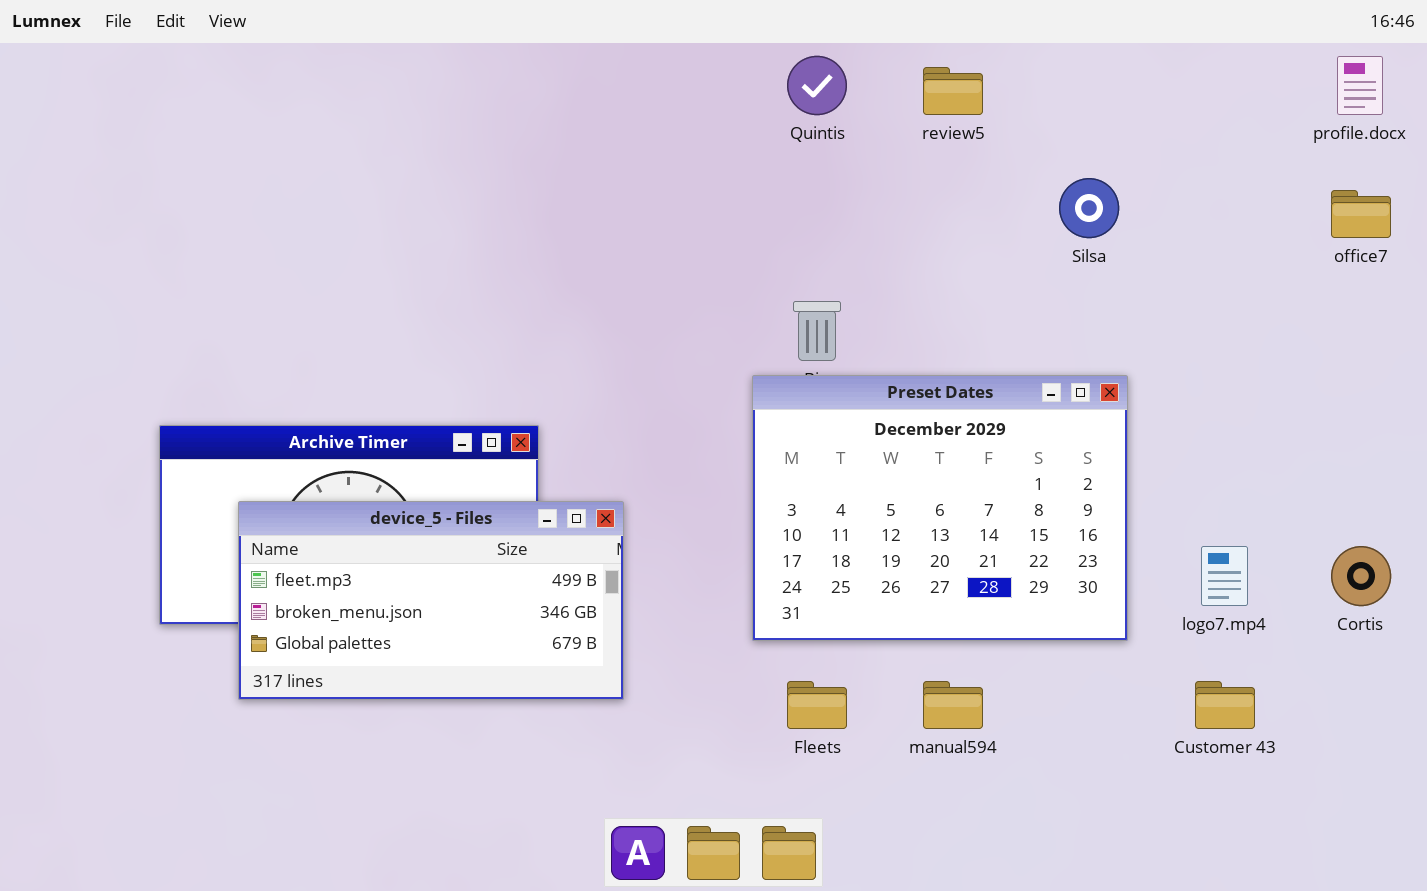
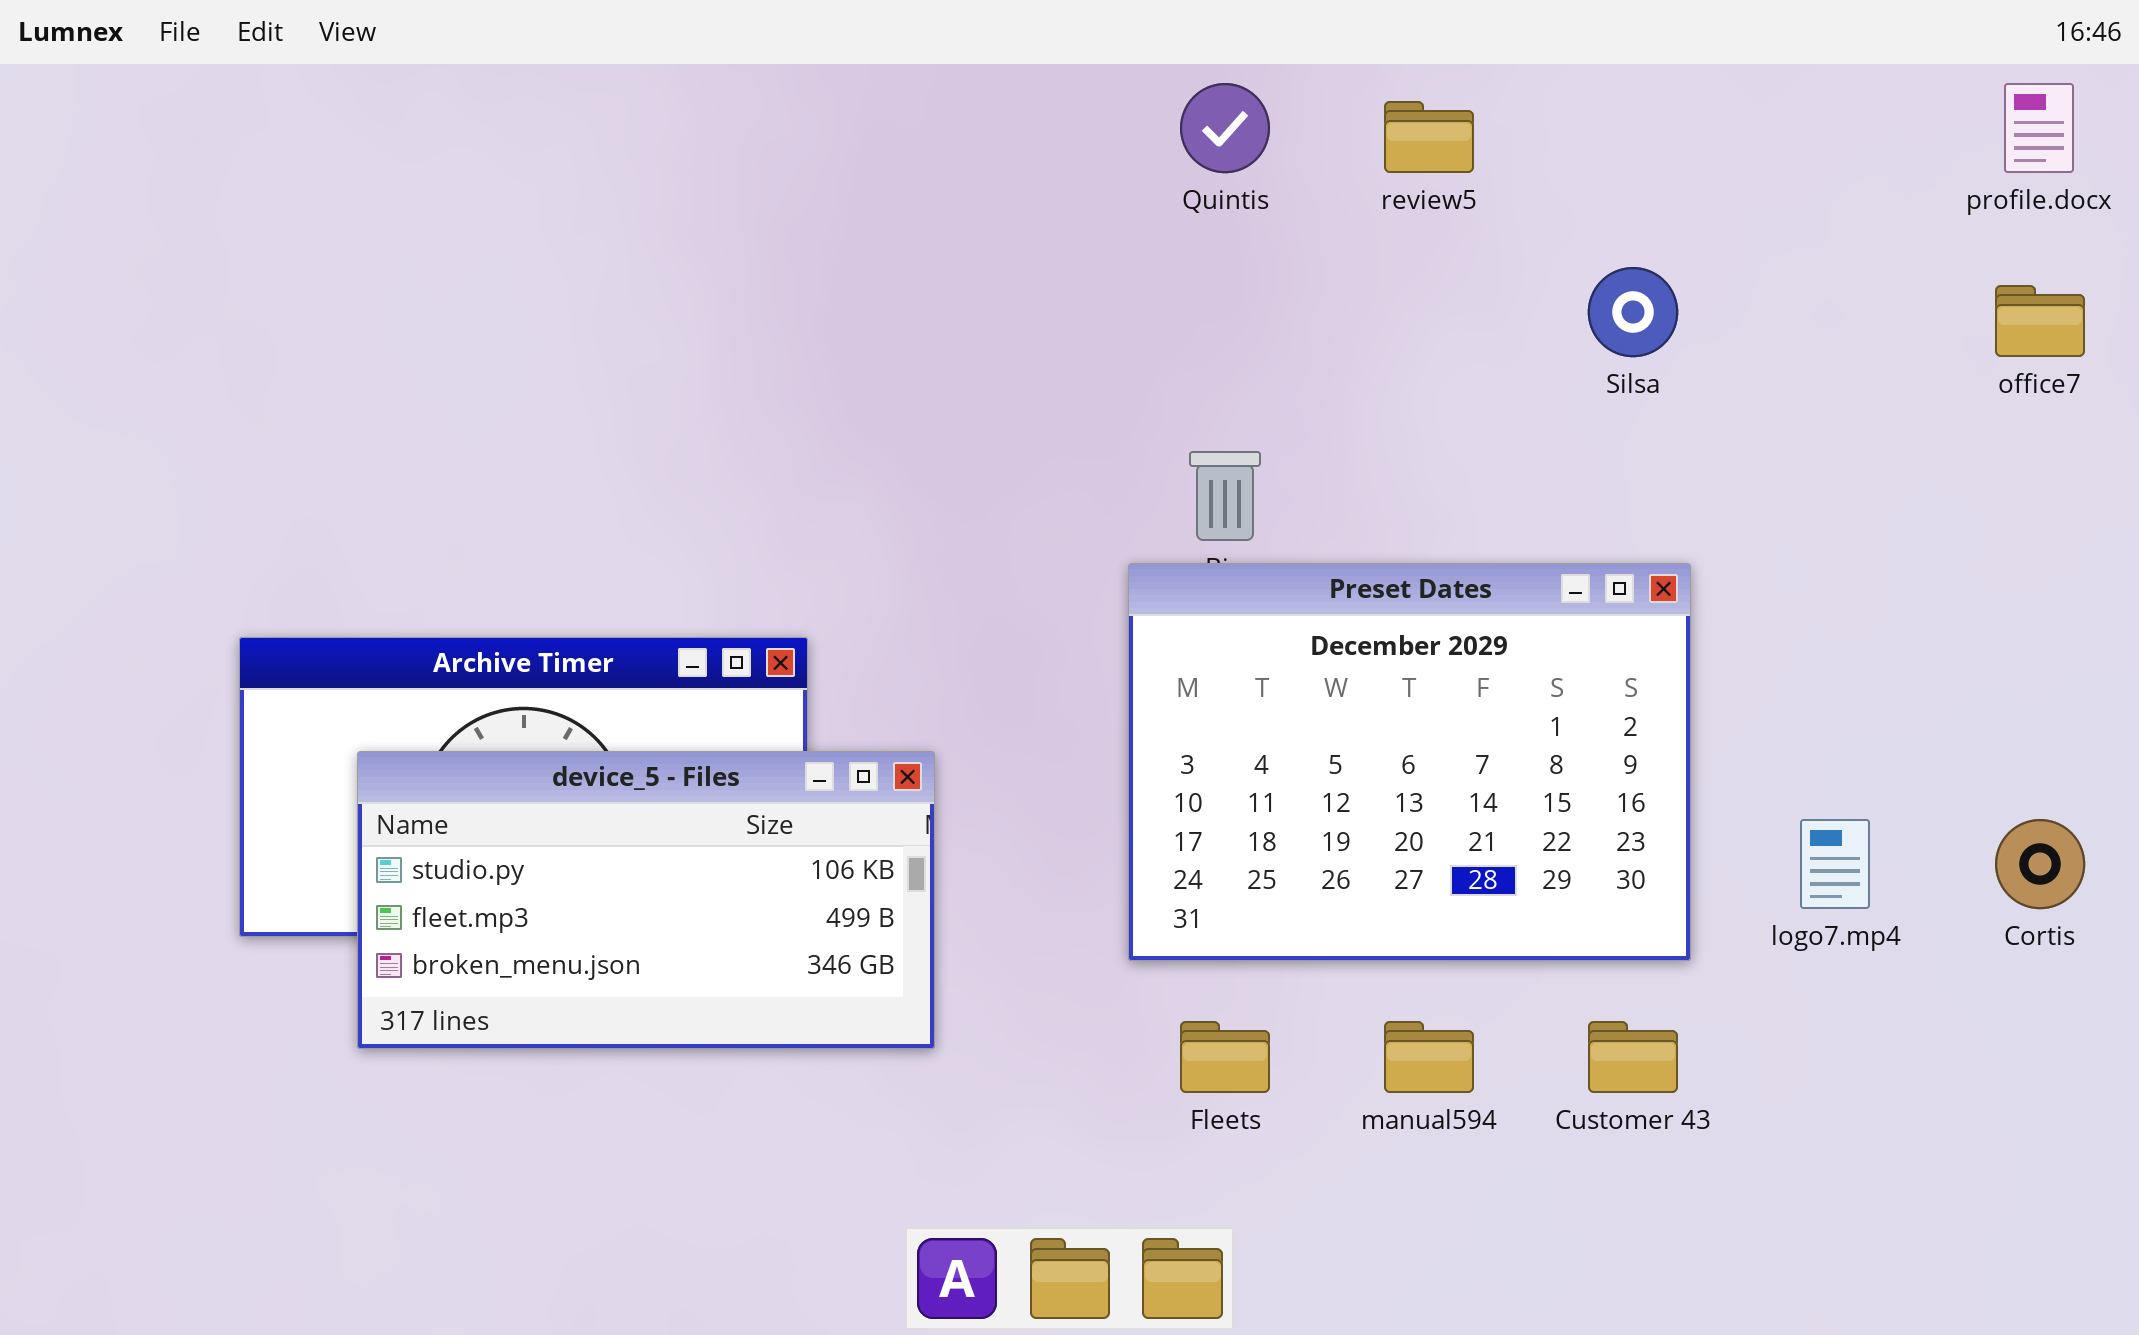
device_5 - Files: [238,501,624,700] -> [357,751,935,1049], scrolled up 1 row
Customer 43: [1195,681,1255,729] -> [1588,1021,1678,1093], moved

